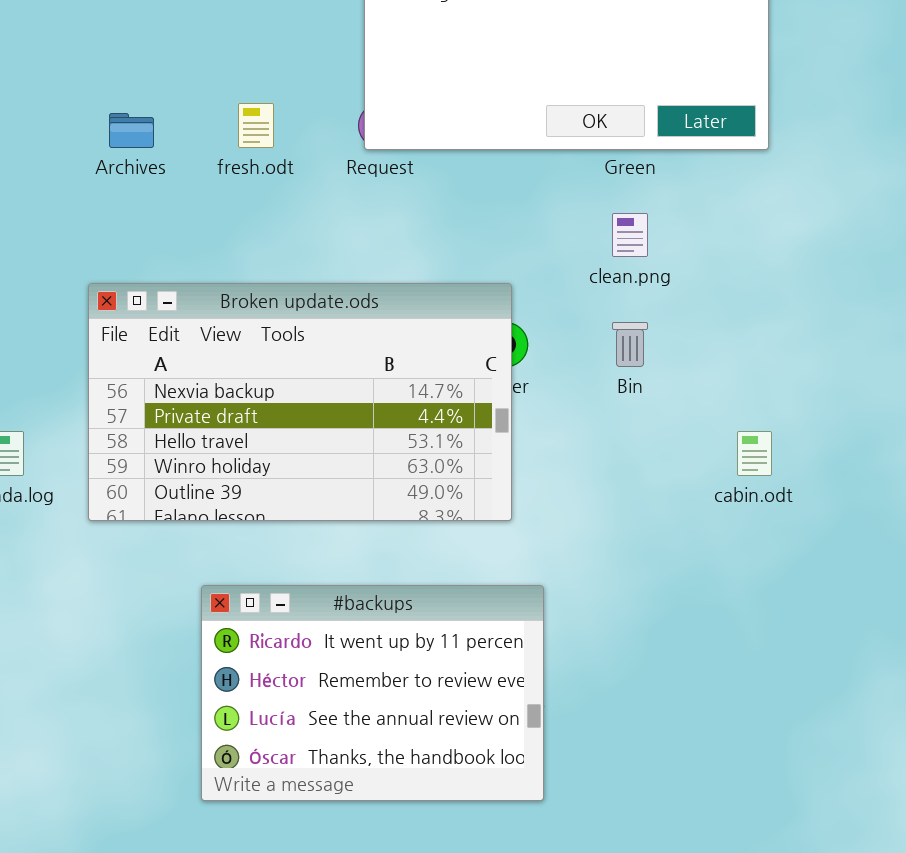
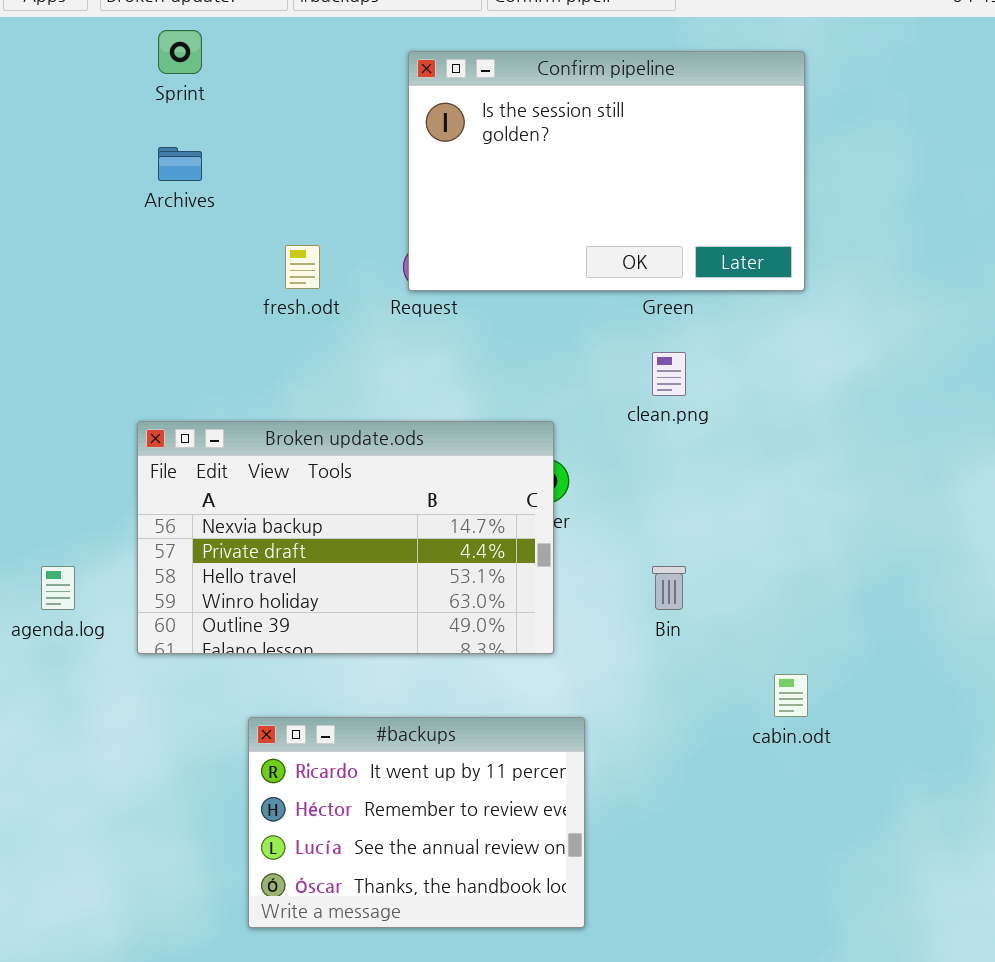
Archives: [109,113,154,148] -> [158,147,202,181], moved
Bin: [612,322,648,367] -> [652,566,686,610], moved
cabin.odt: [737,431,772,476] -> [774,674,808,717], moved

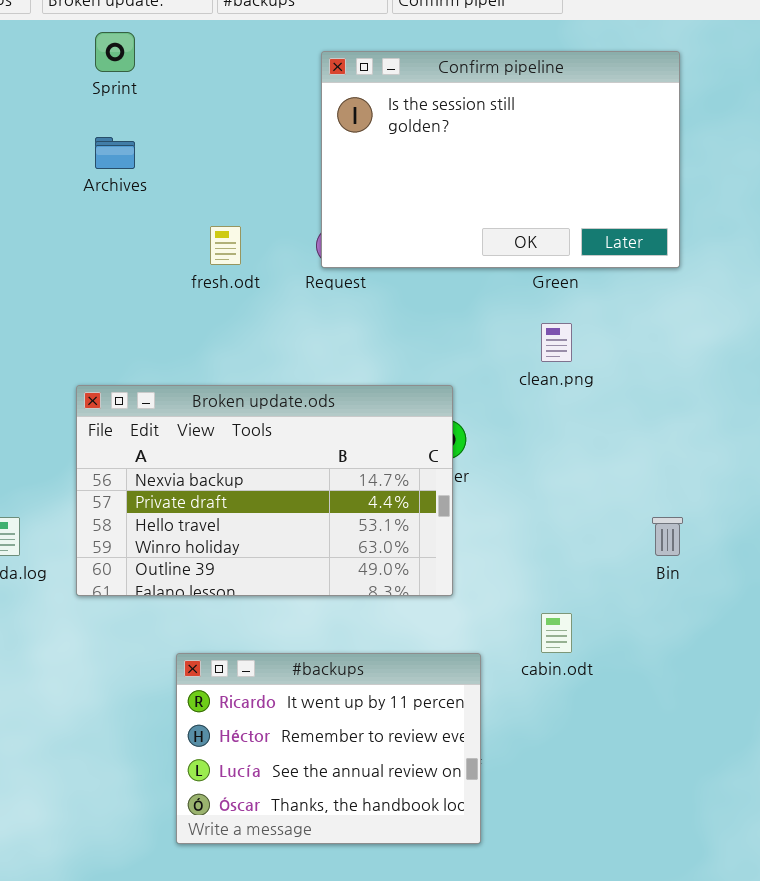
Bin: [652,566,686,610] -> [652,517,683,556], moved
cabin.odt: [774,674,808,717] -> [541,613,572,653], moved

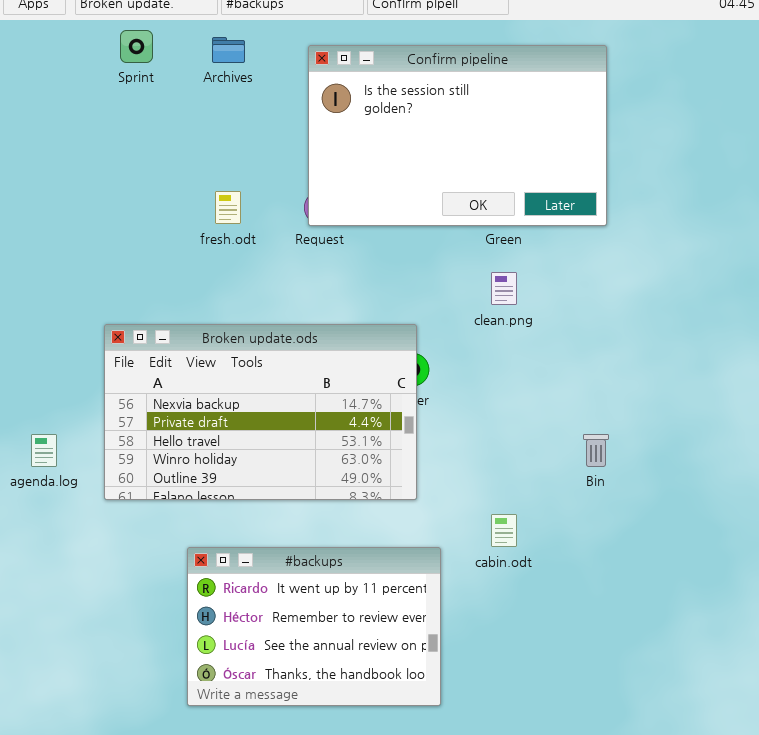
Archives: [95,137,135,169] -> [212,37,245,63], moved

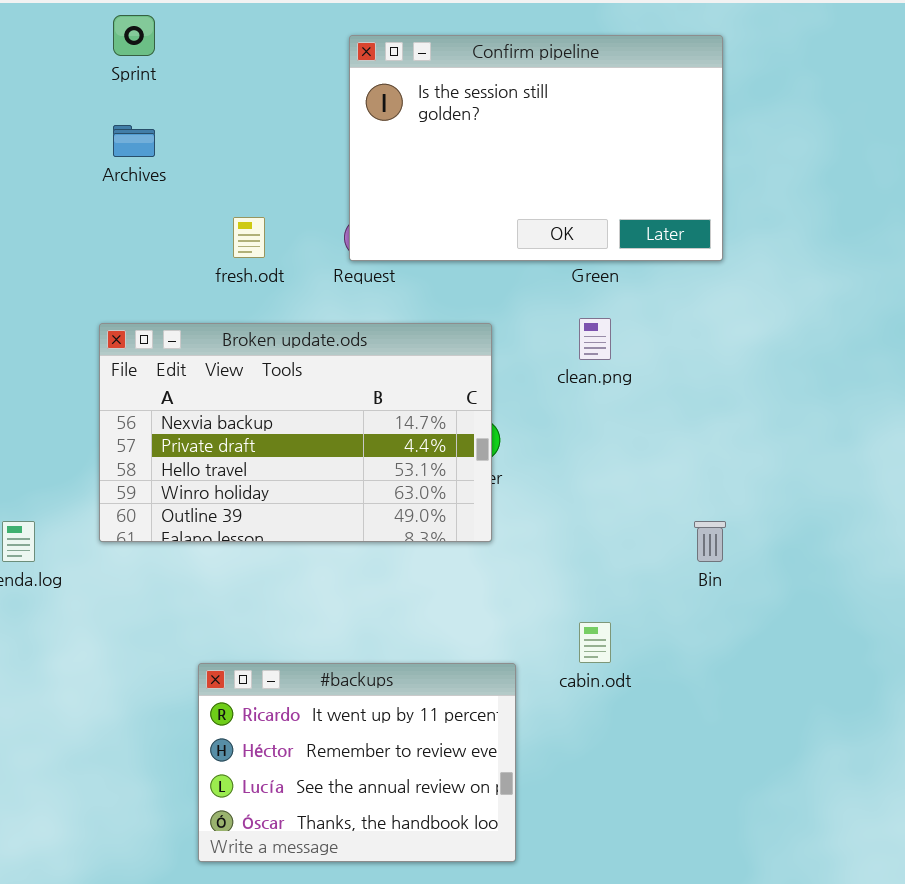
Archives: [212,37,245,63] -> [113,125,155,157], moved
Broken update.ods: [104,324,417,500] -> [99,323,492,542], moved

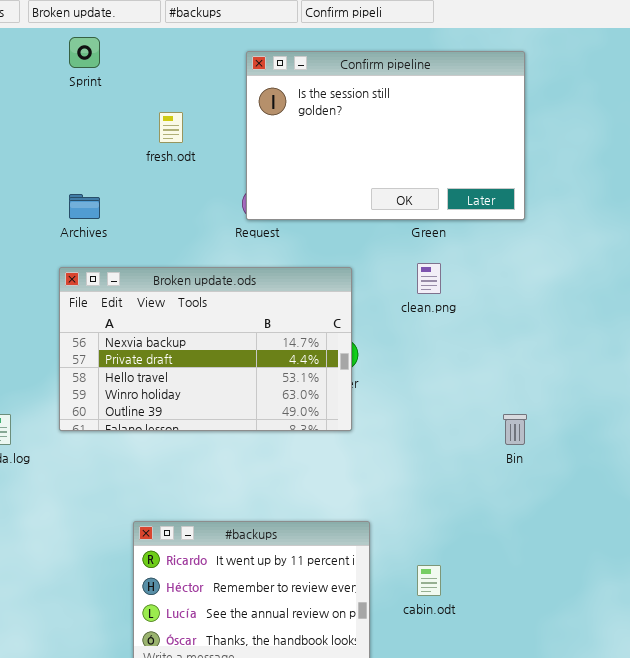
Archives: [113,125,155,157] -> [69,194,100,219], moved
fresh.odt: [233,217,265,258] -> [159,112,183,143], moved
cabin.odt: [579,622,611,663] -> [417,565,441,596], moved

